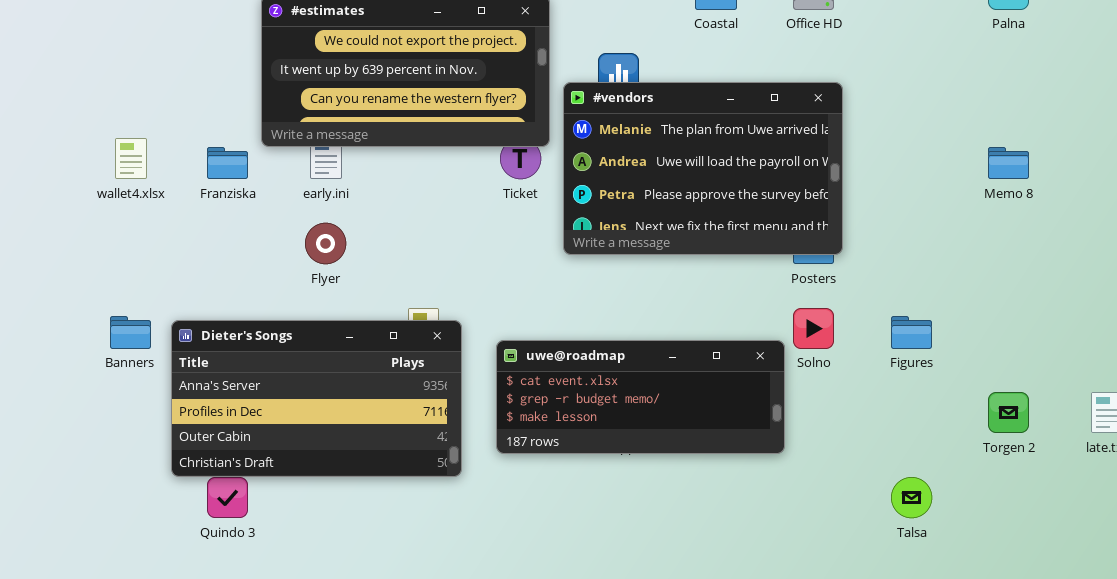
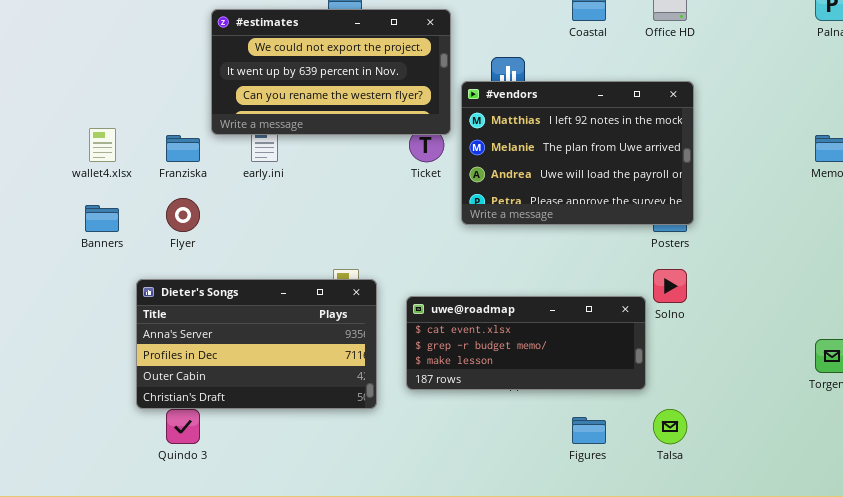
#vendors: [563,82,843,255] -> [461,81,694,225], scrolled up 1 row
Flyer: [305,223,346,264] -> [166,198,200,232], moved
Banners: [110,316,151,349] -> [85,205,119,232], moved
Figures: [891,316,932,349] -> [572,417,606,444], moved
Talsa: [891,477,932,518] -> [653,409,687,444], moved

